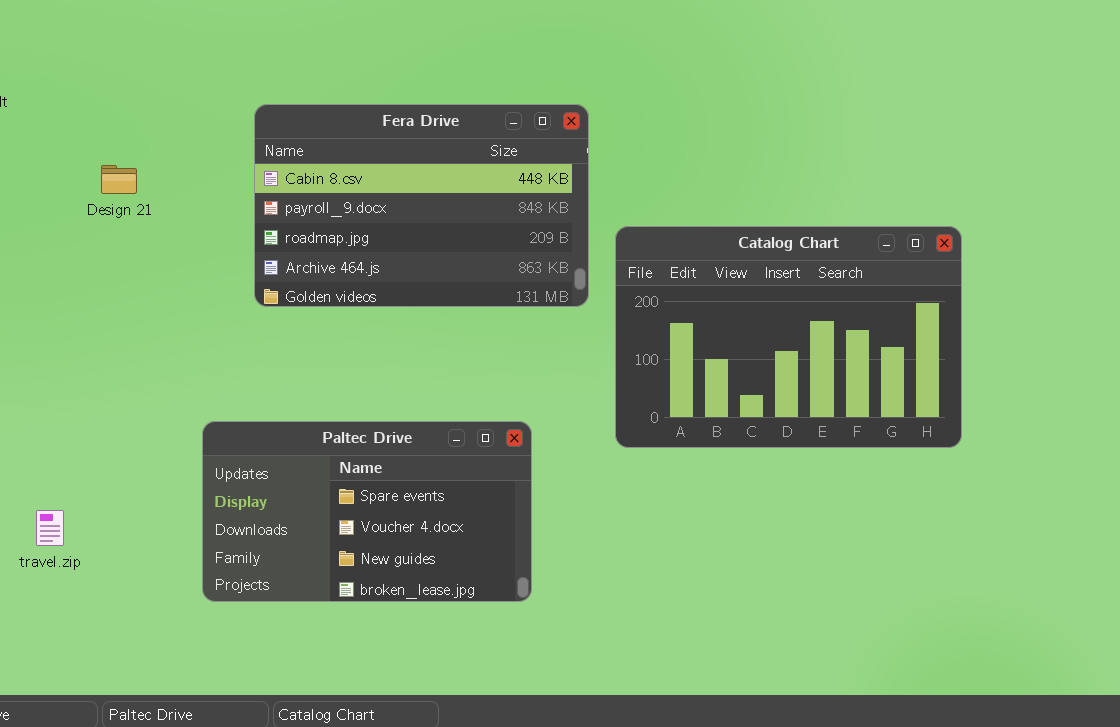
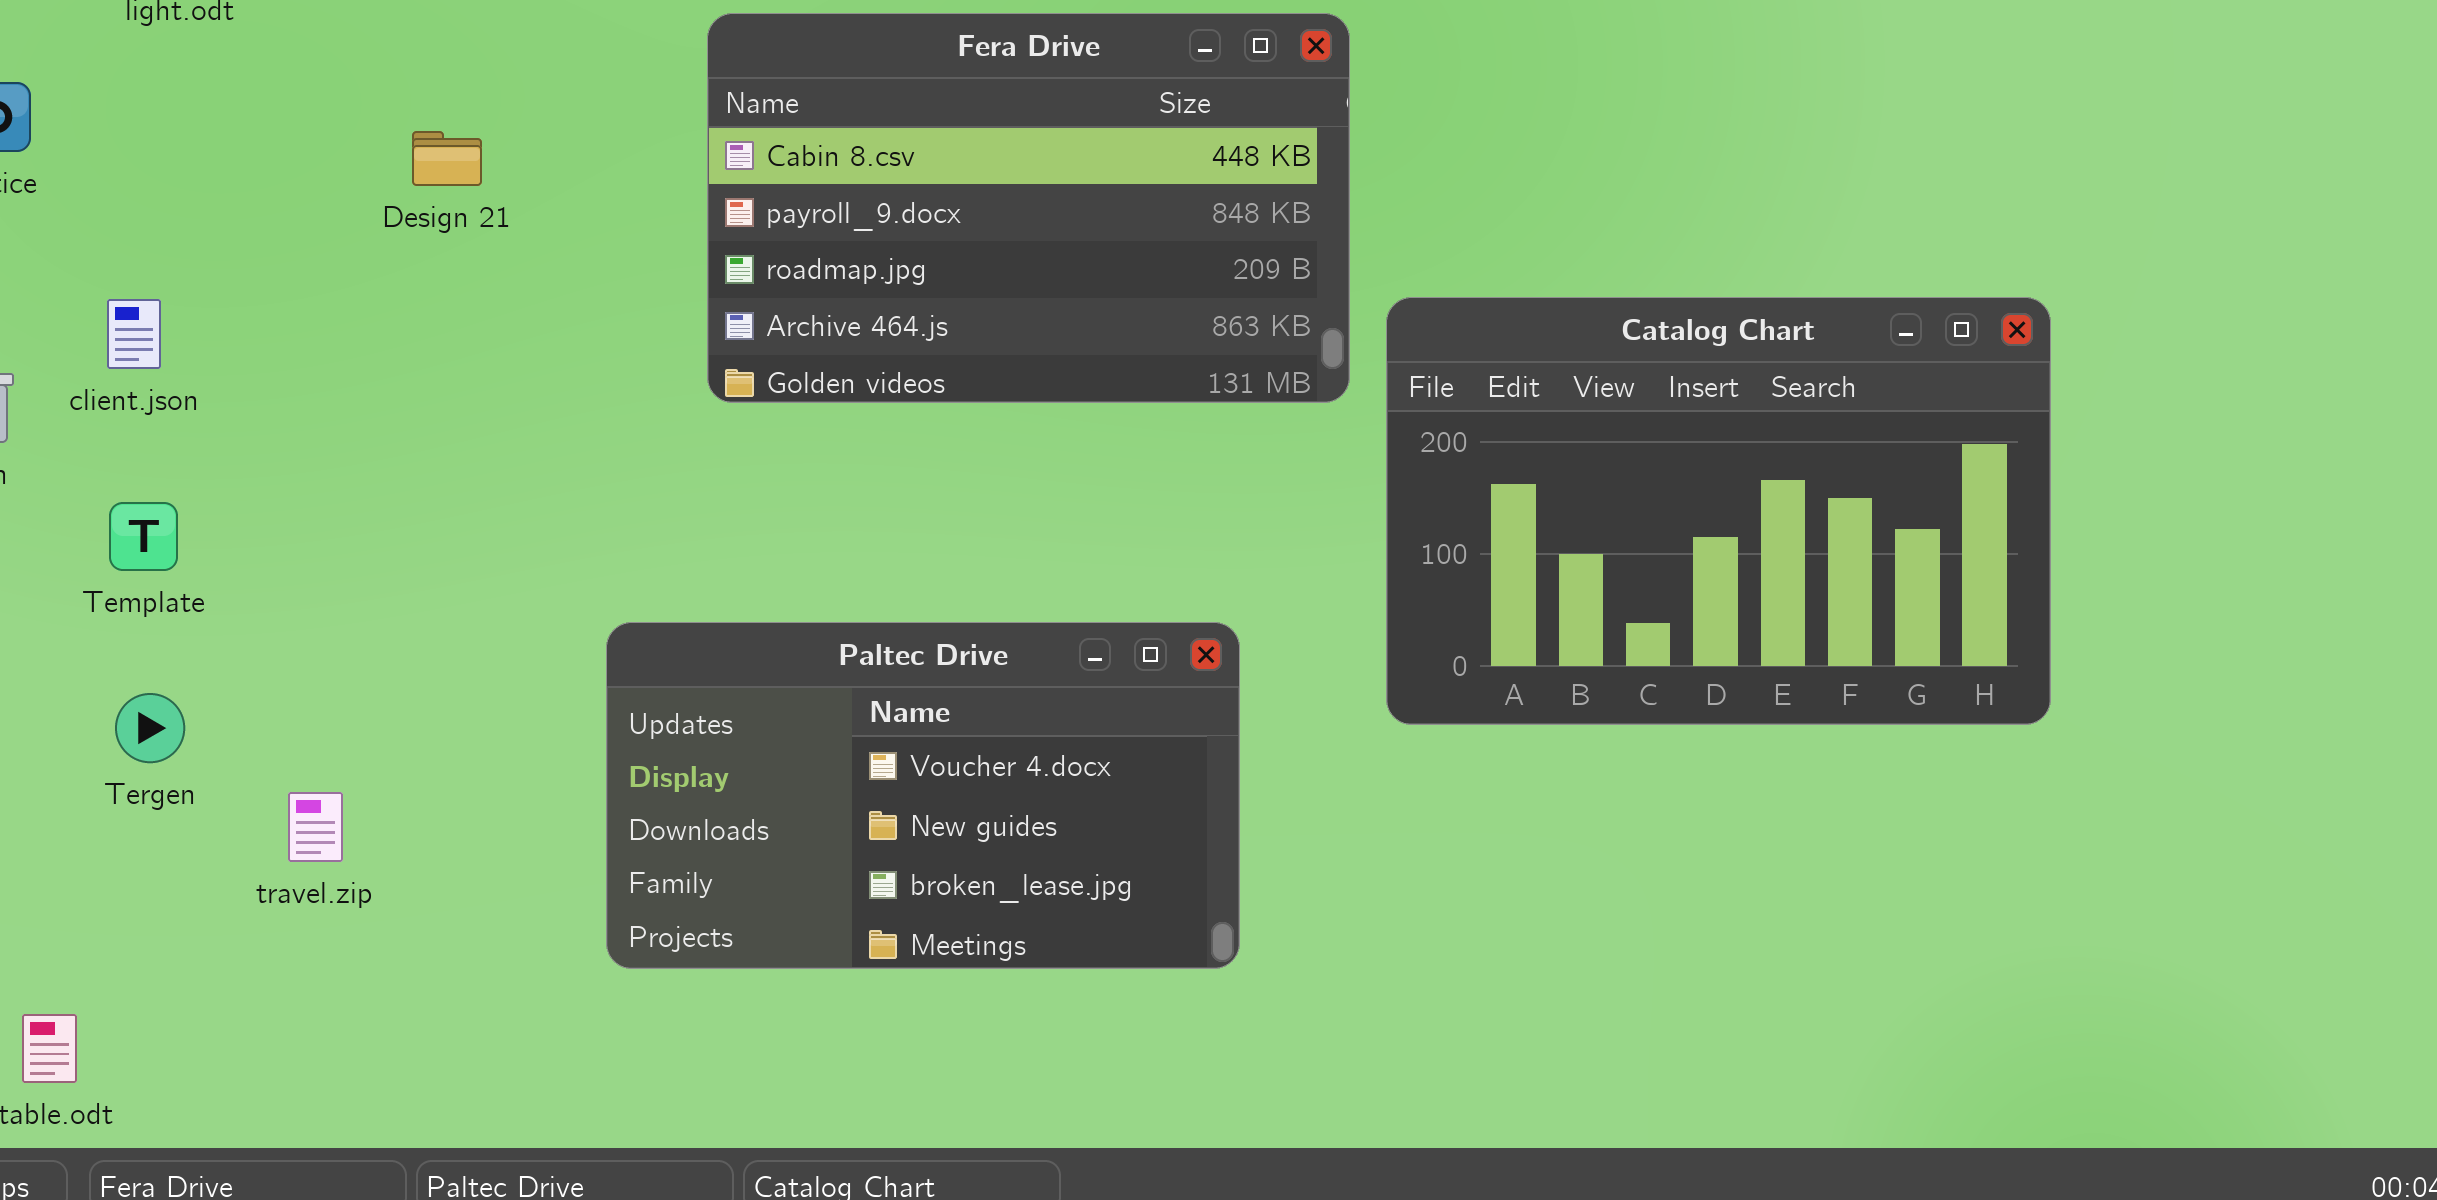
Catalog Chart: [615,226,962,448] -> [1386,297,2051,725], moved
Paltec Drive: [202,421,532,602] -> [606,622,1240,969], scrolled down 1 row

